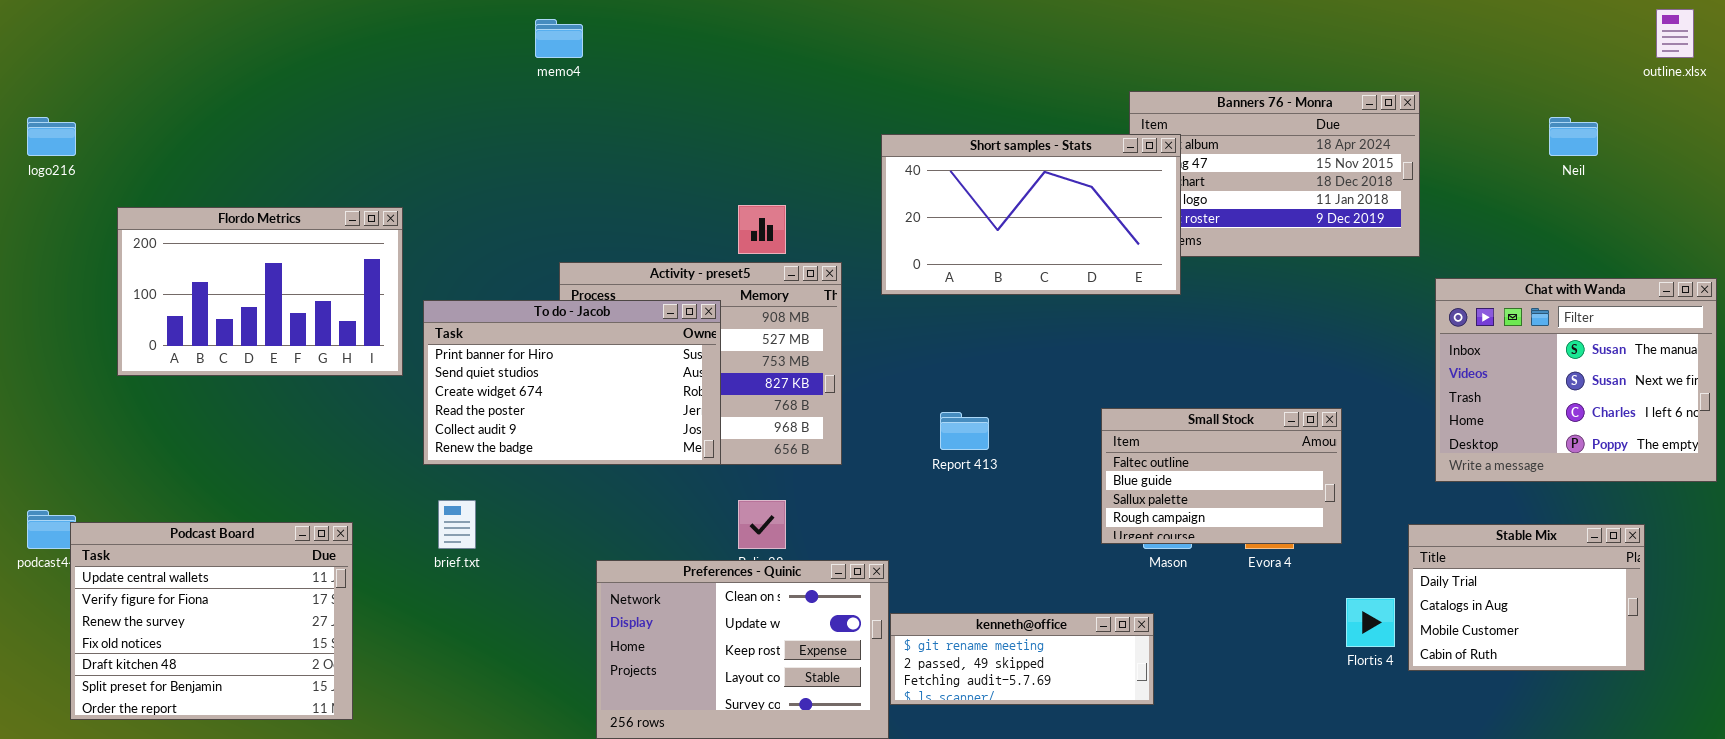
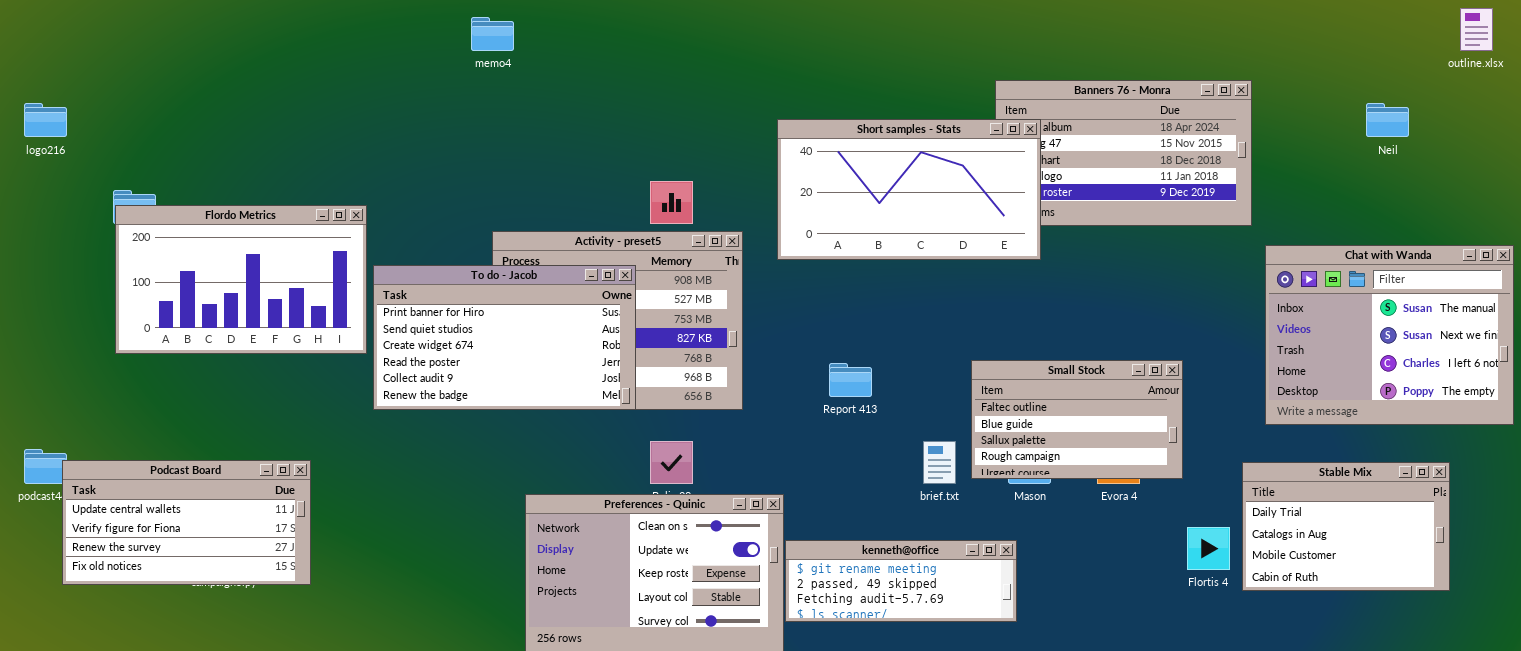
Flordo Metrics: [117,207,403,376] -> [115,205,367,354], moved
brief.txt: [438,500,476,549] -> [923,441,956,484], moved
Podcast Board: [70,522,353,720] -> [62,460,311,585], resized

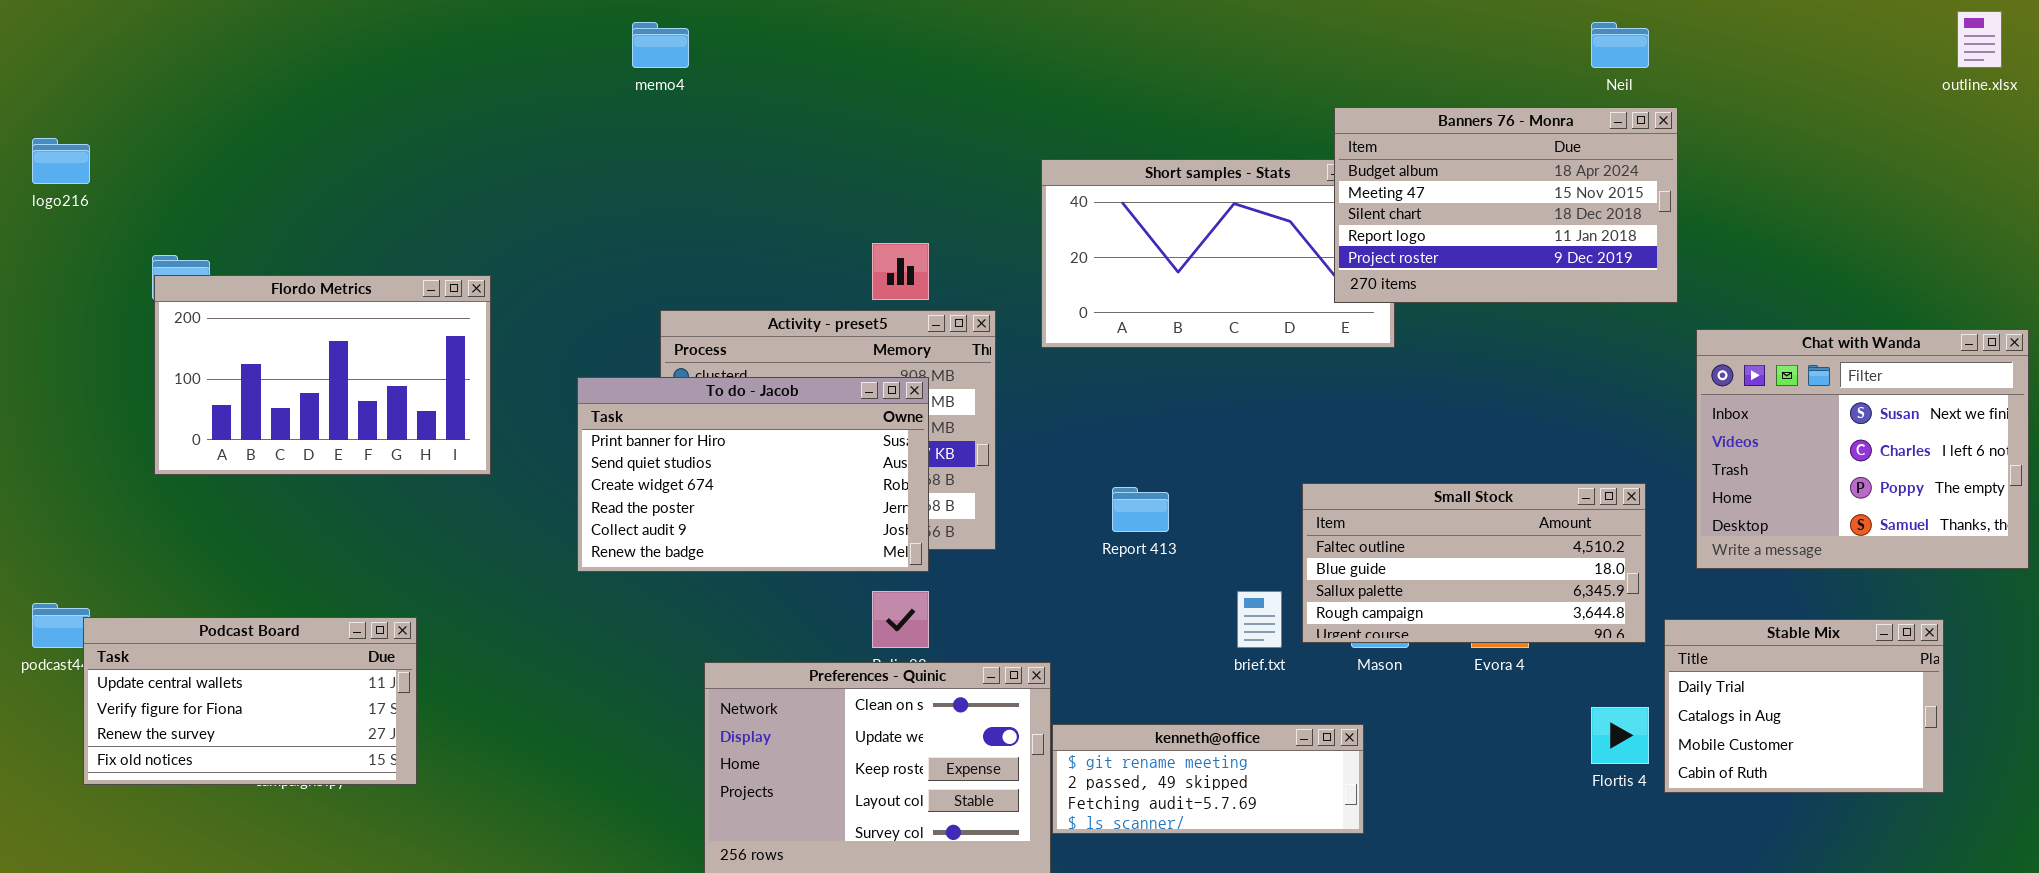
Banners 76 - Monra: [995,80,1252,226] -> [1334,107,1678,303], raised
Neil: [1366,103,1409,137] -> [1591,22,1649,68], moved
Chat with Wanda: [1265,245,1514,425] -> [1696,329,2029,569], scrolled down 1 row
To do - Jacob: [373,265,636,410] -> [577,377,929,572], moved
Small Stock: [971,360,1183,479] -> [1302,483,1646,643], resized

